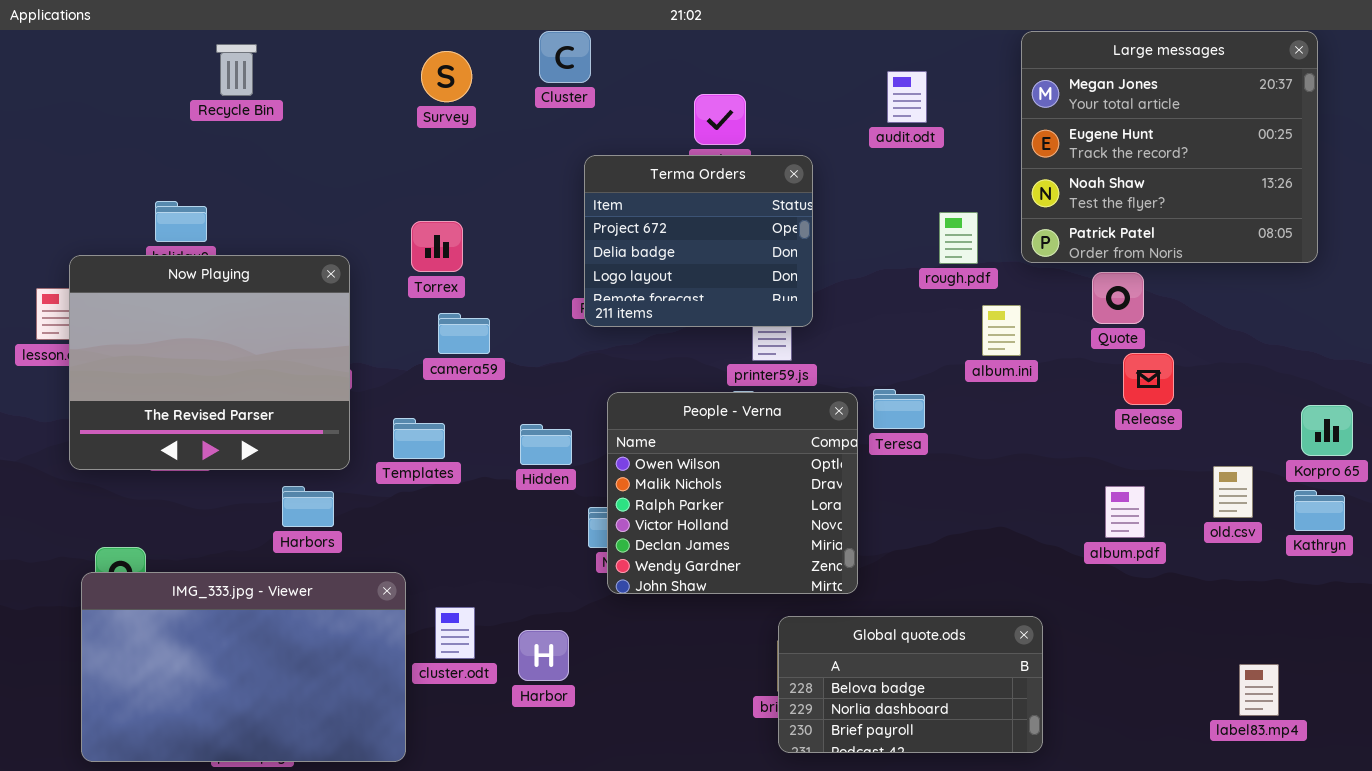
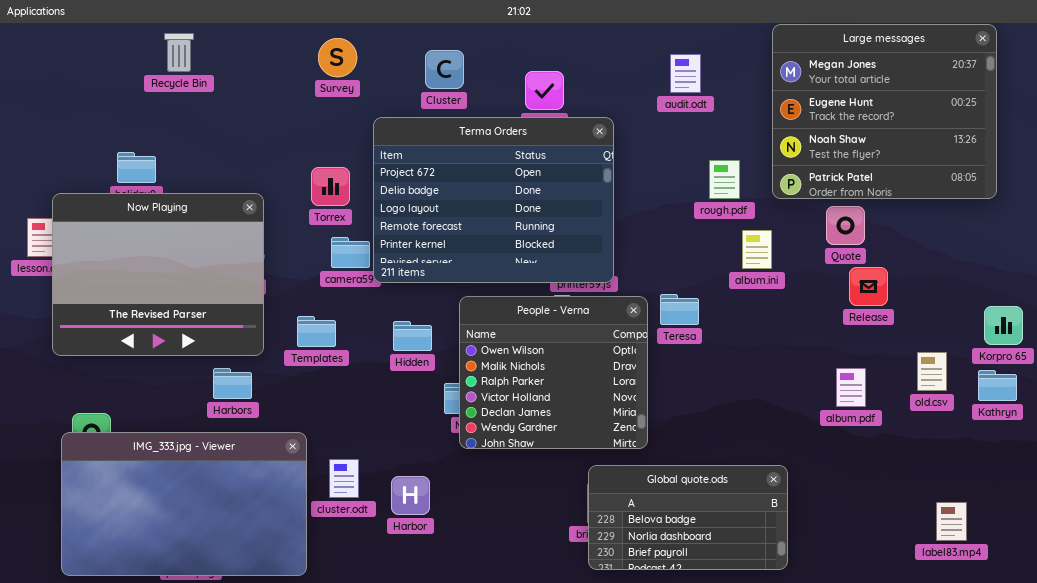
Cluster: [539,31,591,83] -> [425,50,464,89], moved
Terma Orders: [584,155,813,327] -> [373,117,614,283], resized

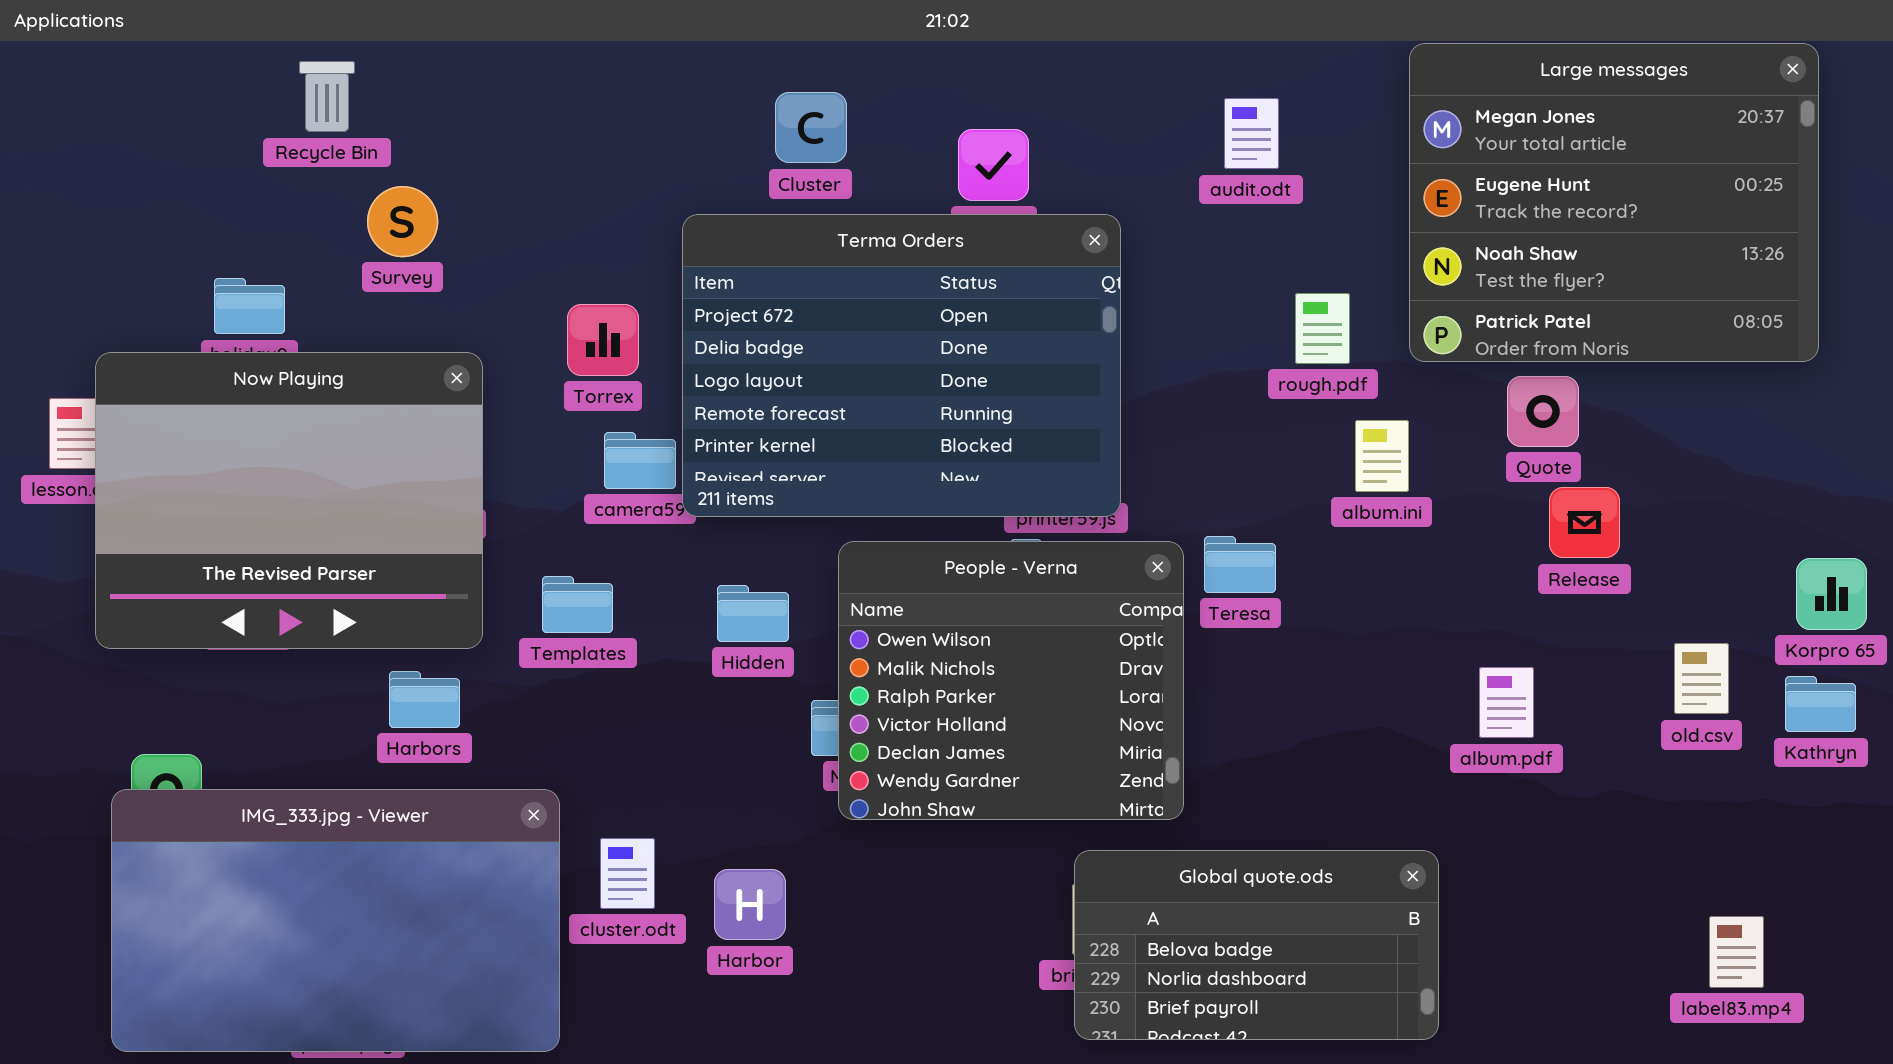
Survey: [318,38,357,77] -> [367,186,438,257], moved
album.pdf: [836,368,866,407] -> [1479,667,1534,738], moved

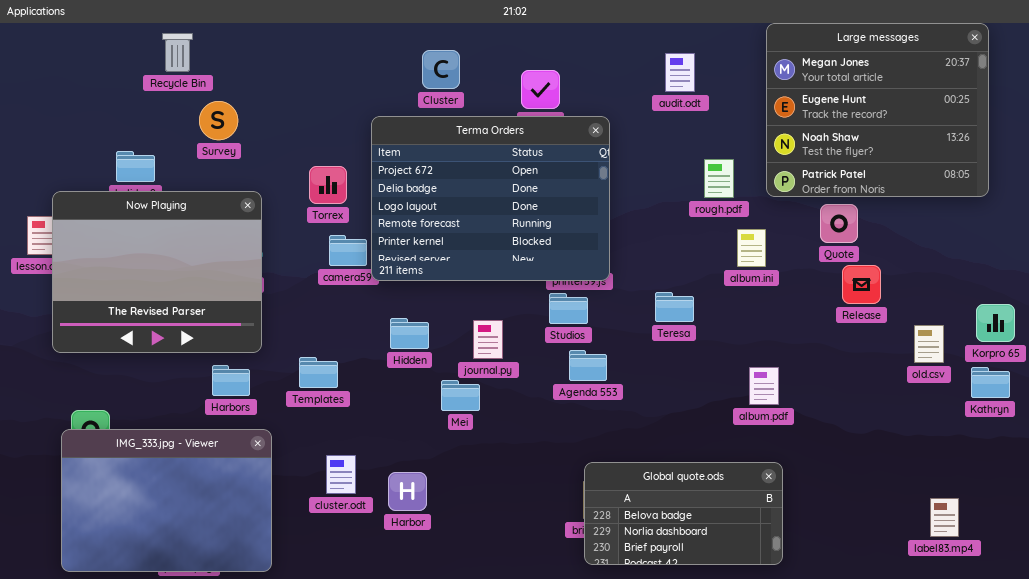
People - Verna: [838,541,1184,820] -> none, closed
Templates: [542,576,613,633] -> [299,357,338,388], moved
old.csv: [1674,643,1729,714] -> [914,325,944,363], moved
album.pdf: [1479,667,1534,738] -> [749,367,779,405], moved
IMG_333.jpg - Viewer: [111,789,560,1052] -> [61,429,272,572], resized

